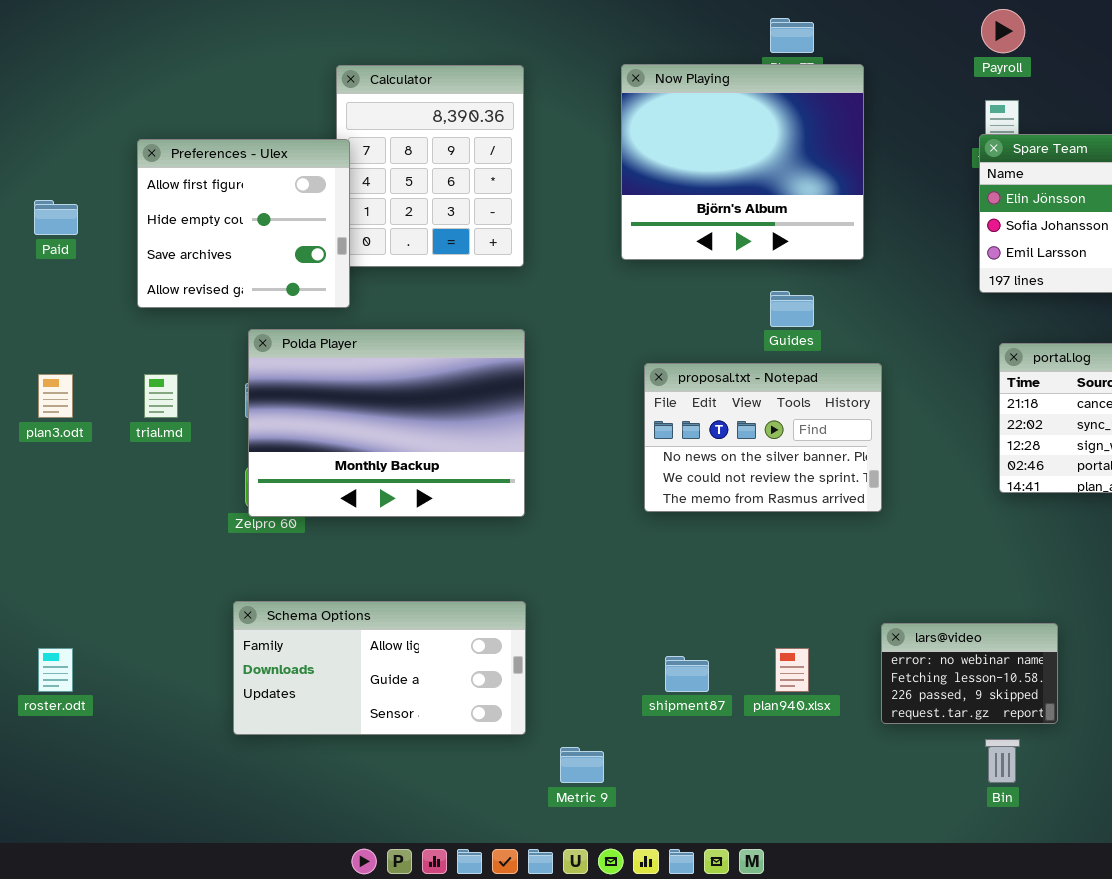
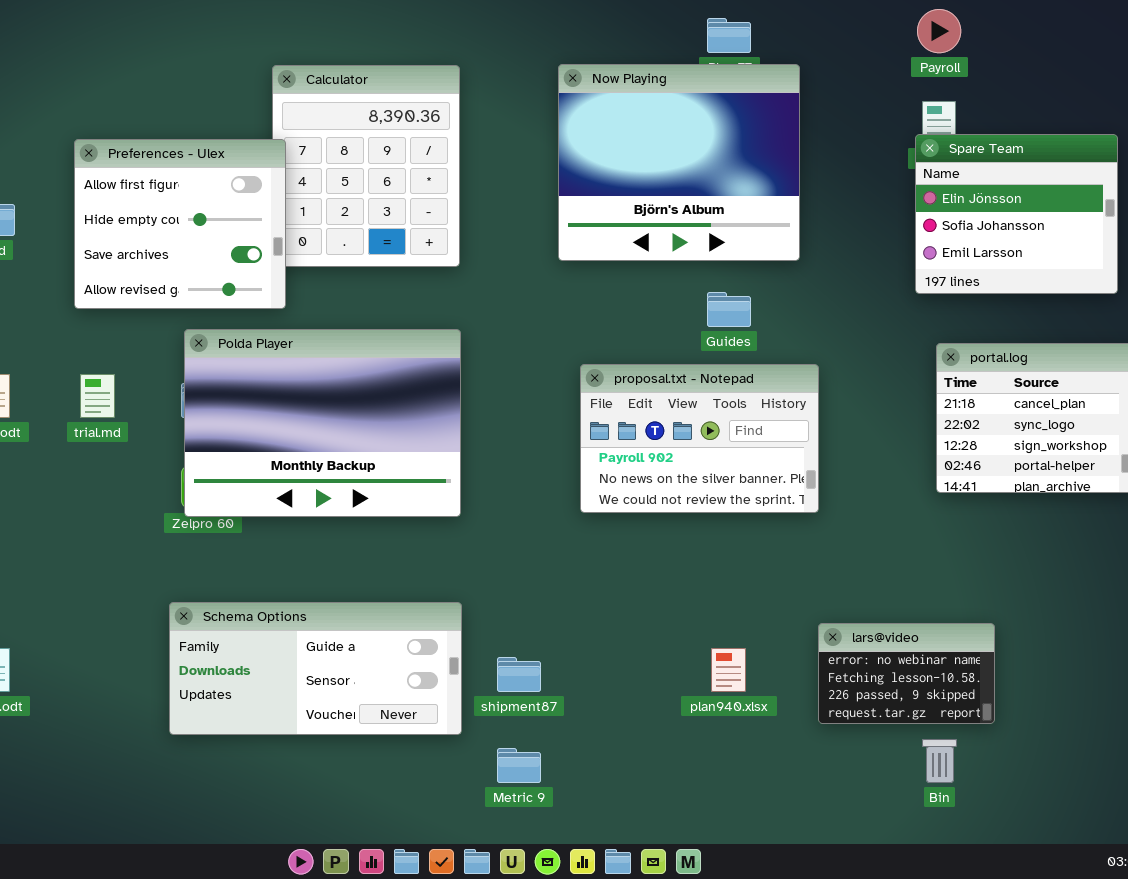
proposal.txt - Notepad: [644,363,882,512] -> [580,364,819,513], scrolled up 1 row
Schema Options: [233,601,526,735] -> [169,602,462,735], scrolled down 1 row
shipment87: [665,656,709,692] -> [497,657,541,692], moved

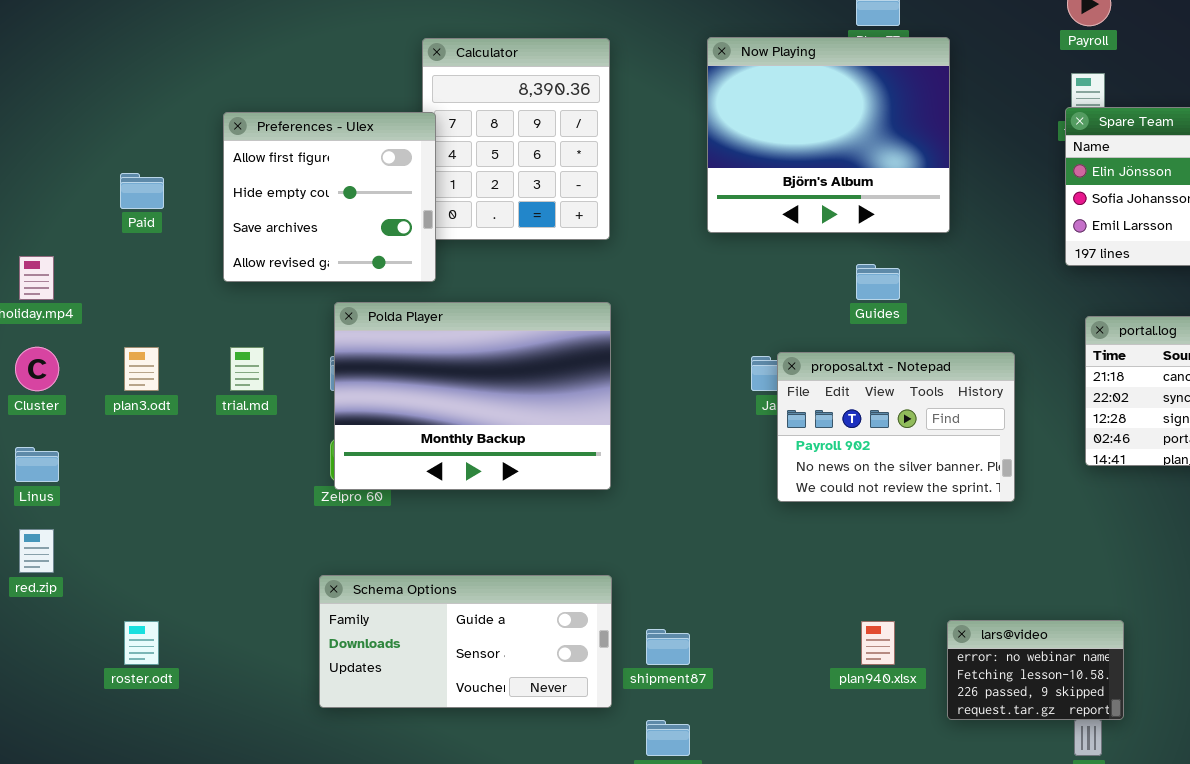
proposal.txt - Notepad: [580,364,819,513] -> [777,352,1015,502], moved
lars@video: [818,623,995,724] -> [947,620,1124,720], moved

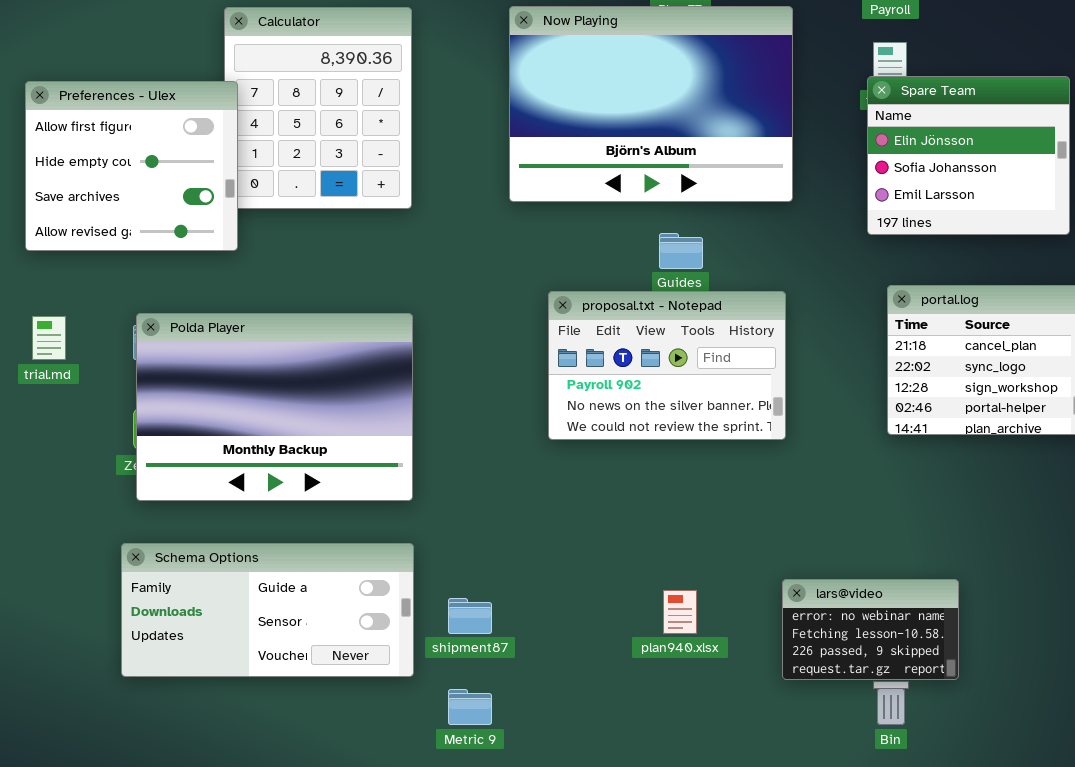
Now Playing: [707,37,950,233] -> [509,6,793,202], resized
Polda Player: [334,302,611,490] -> [136,313,413,501], moved
proposal.txt - Notepad: [777,352,1015,502] -> [548,291,786,440], moved
lars@video: [947,620,1124,720] -> [782,579,959,680], moved

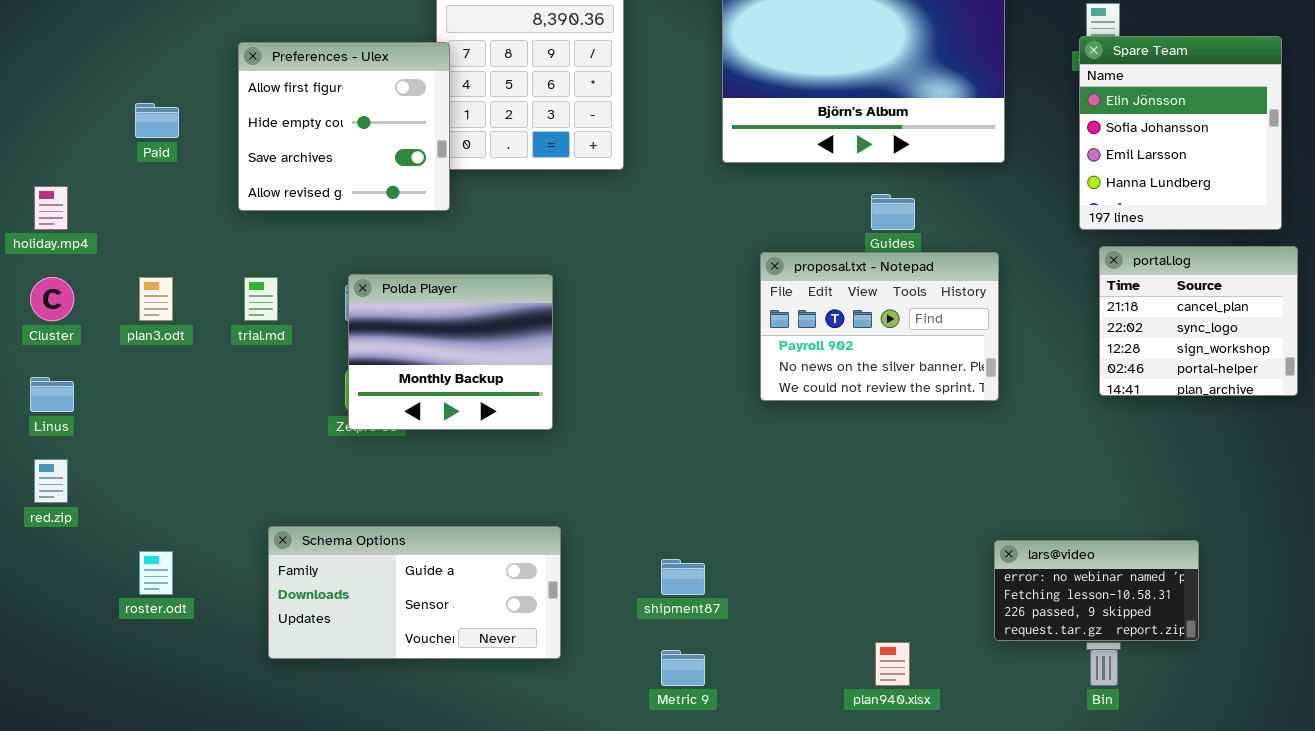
Spare Team: [867,76,1070,235] -> [1079,36,1282,230], resized
Polda Player: [136,313,413,501] -> [348,274,553,430], resized
Schema Options: [121,543,414,677] -> [268,526,561,659], moved
lars@video: [782,579,959,680] -> [994,540,1199,641], resized
plan940.xlsx: [663,590,697,634] -> [875,642,910,686], moved

